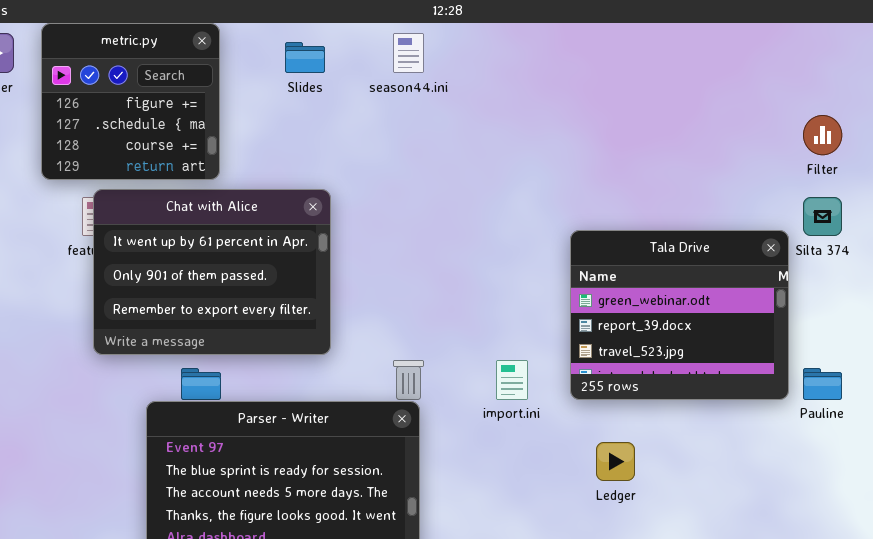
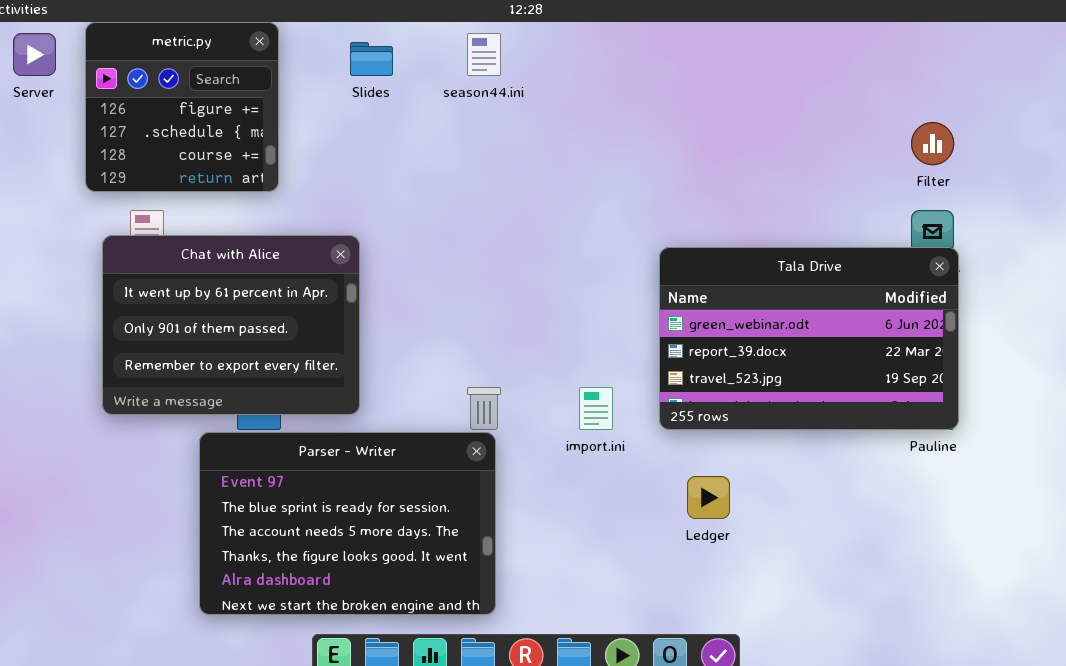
Chat with Alice: [93,189,331,355] -> [102,235,360,415], moved
Tala Drive: [570,230,789,400] -> [659,247,959,430], resized

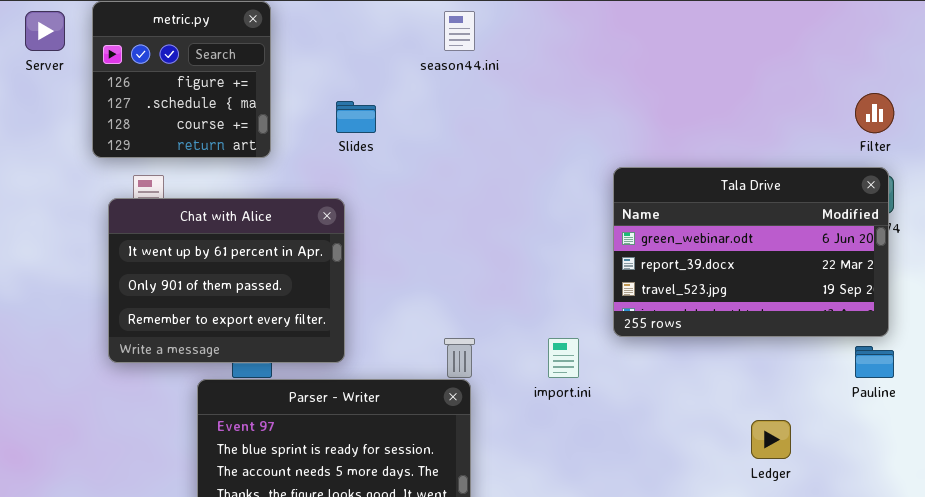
Slides: [350,42,393,76] -> [336,101,376,133], moved
Tala Drive: [659,247,959,430] -> [613,167,889,337], moved
Ledger: [687,476,730,519] -> [751,420,791,459], moved

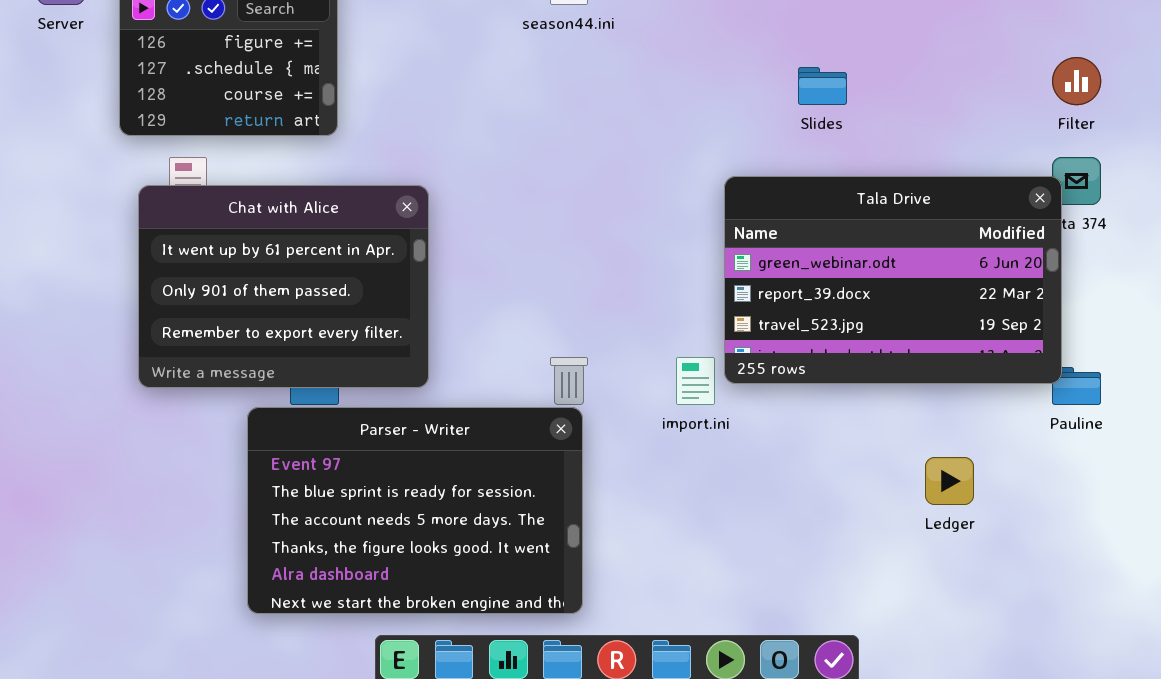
Slides: [336,101,376,133] -> [798,67,847,105], moved
Tala Drive: [613,167,889,337] -> [724,176,1062,384], moved

